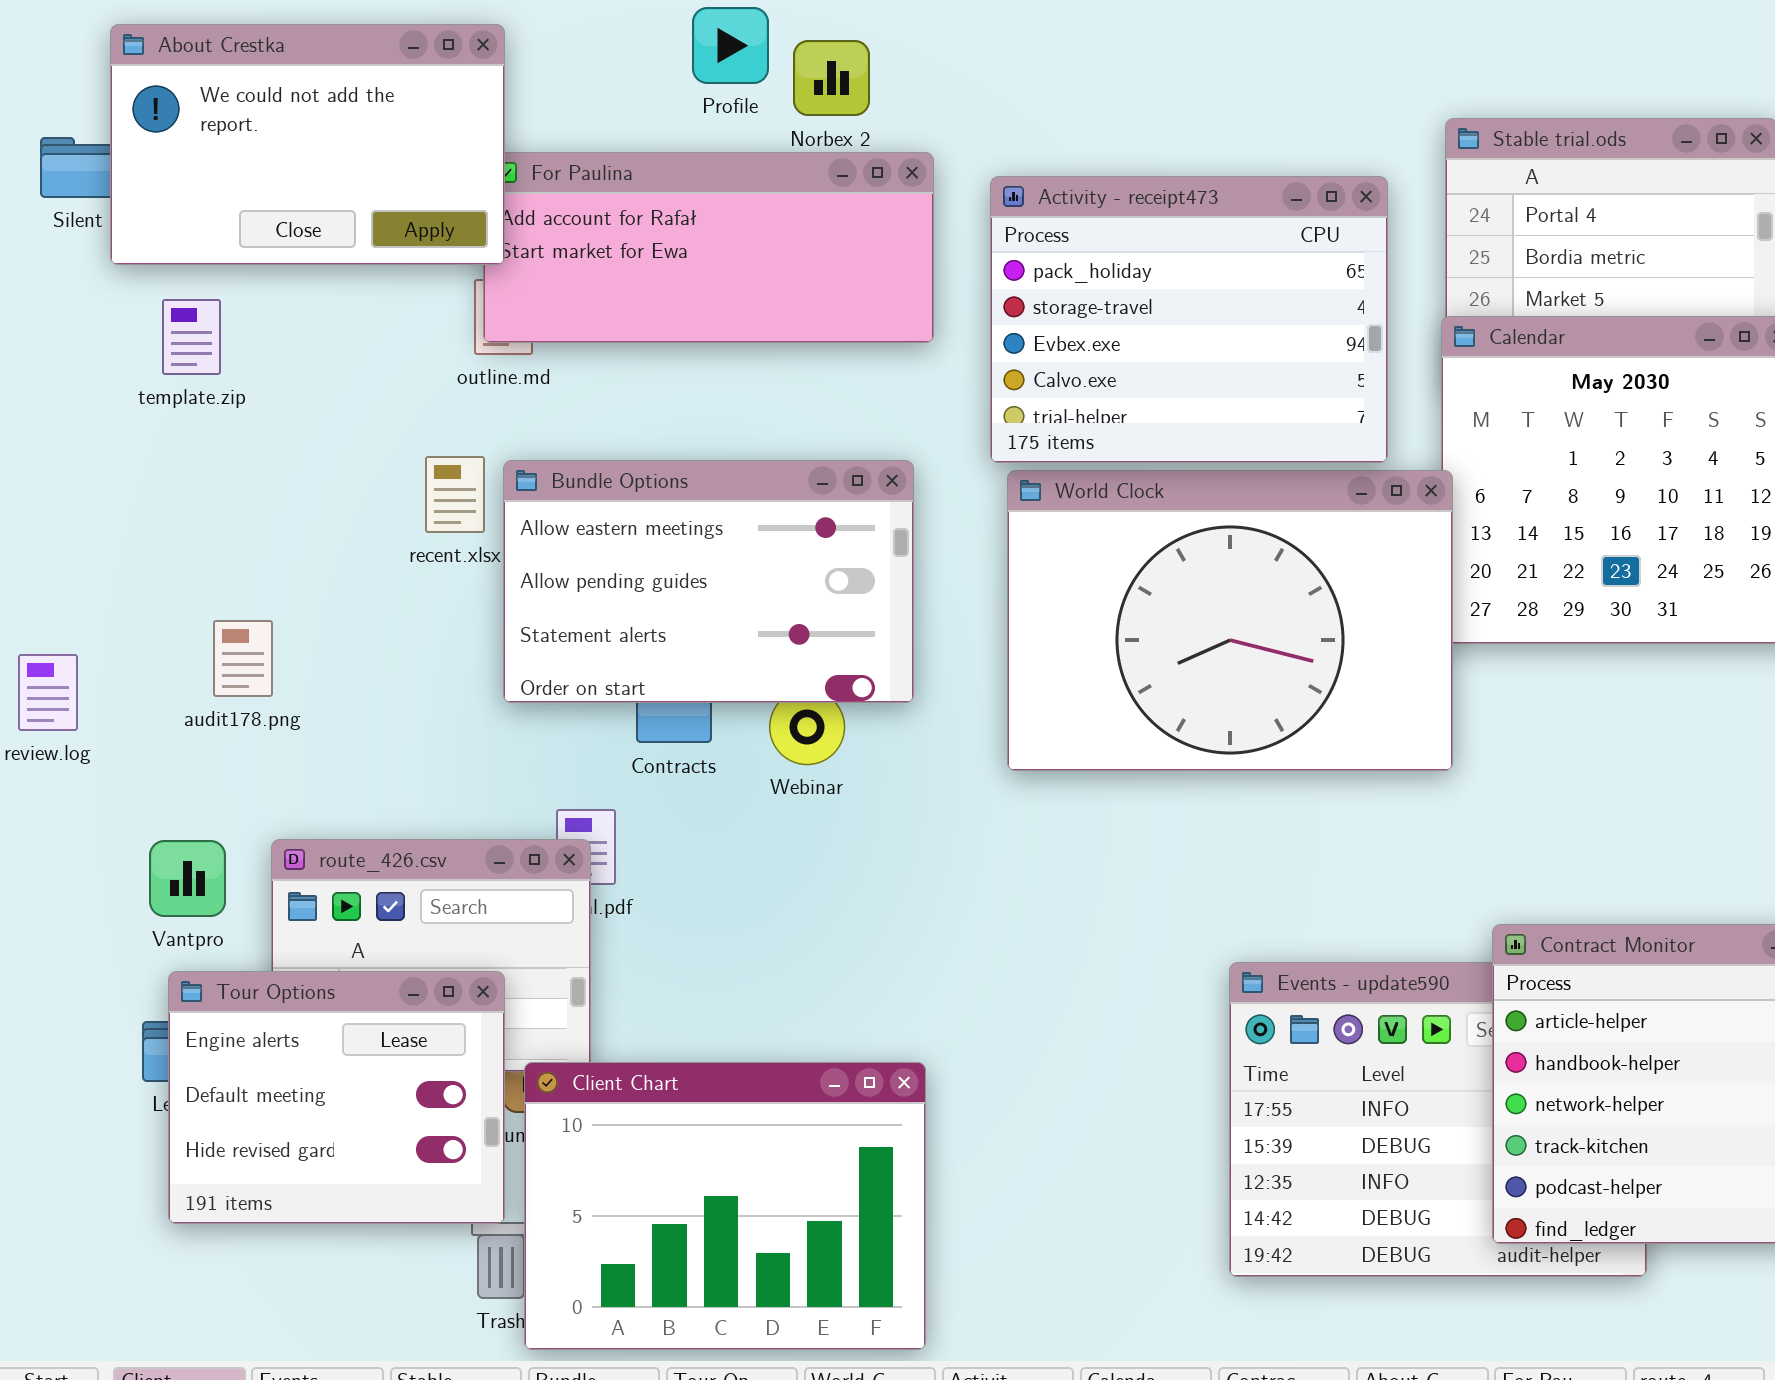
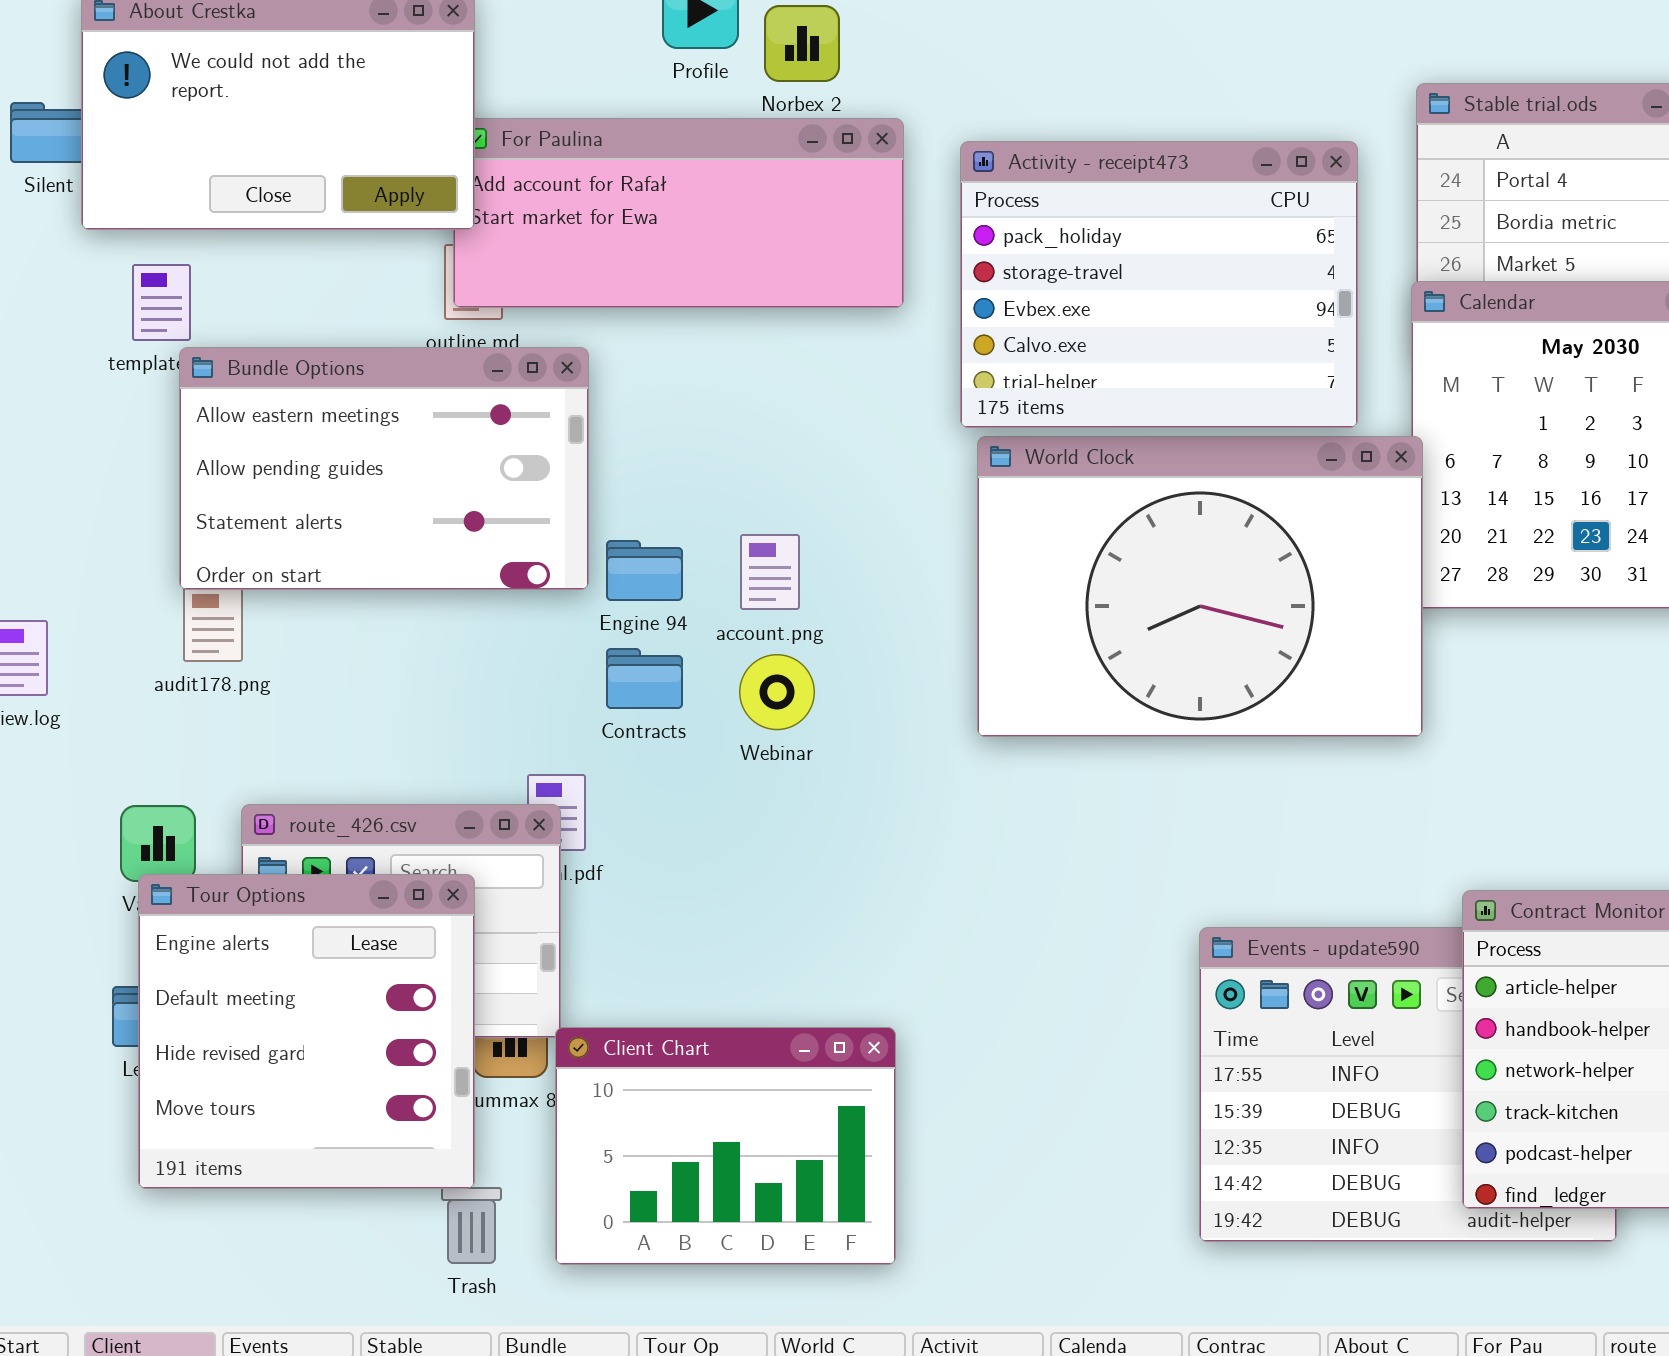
Bundle Options: [503,460,914,703] -> [179,347,589,590], moved
Tour Options: [168,971,505,1224] -> [138,874,475,1189], resized
Client Chart: [524,1062,926,1350] -> [555,1027,896,1265], resized

